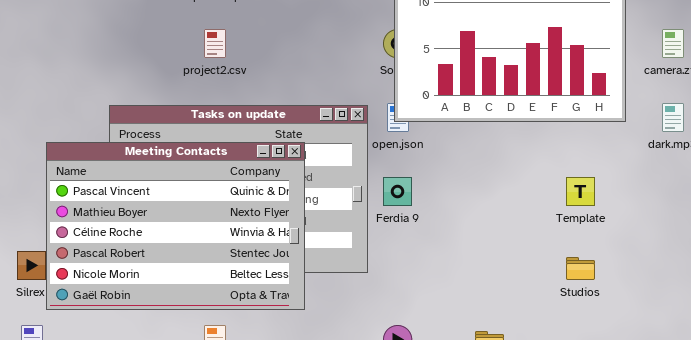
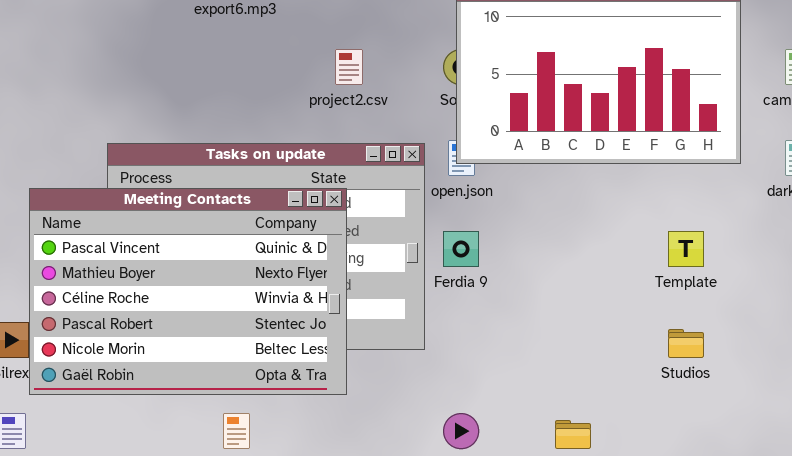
project2.csv: [204,29,226,58] -> [335,49,363,85], moved

